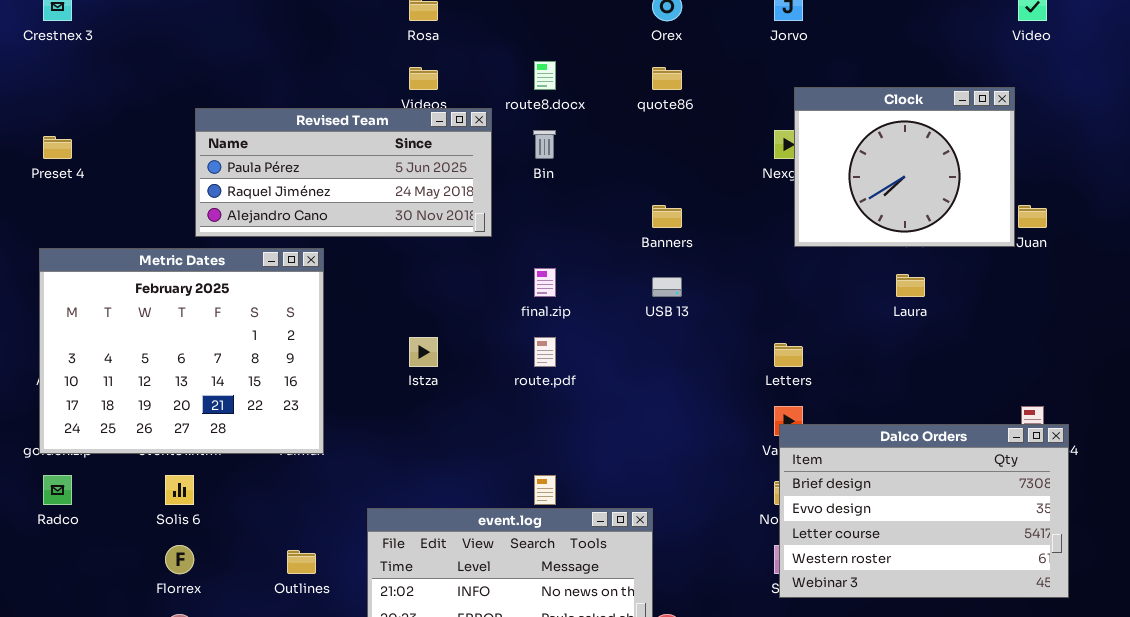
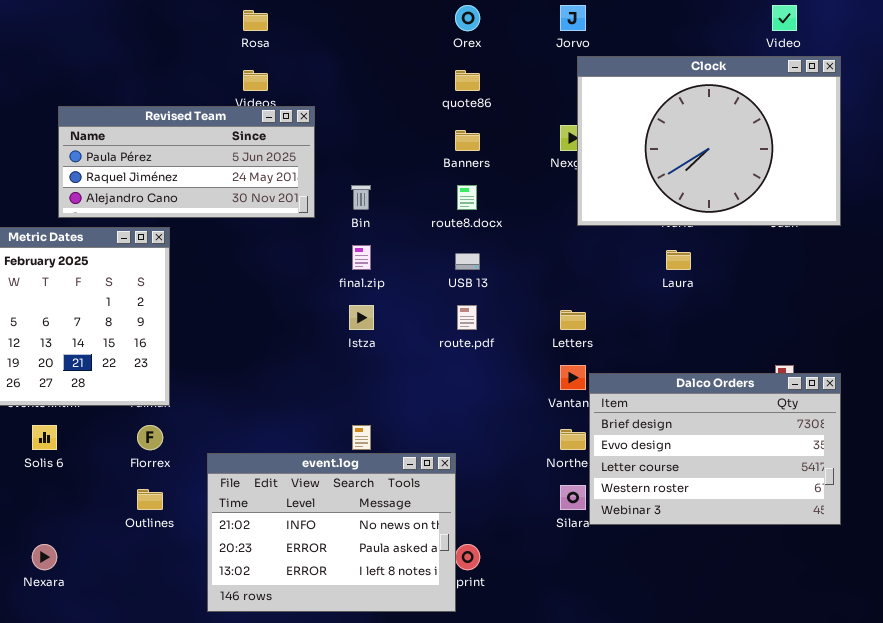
route8.docx: [534,61,556,90] -> [457,185,477,210], moved
Clock: [794,87,1015,247] -> [577,56,841,226], resized
Bin: [533,130,556,159] -> [351,185,371,210], moved
Banners: [652,205,682,228] -> [455,130,480,151], moved
Istza: [409,337,438,367] -> [349,305,374,330], moved
route.pdf: [534,337,556,367] -> [457,305,477,330], moved
Dalco Orders: [779,424,1069,598] -> [589,373,841,525], moved
Florrex: [165,545,194,574] -> [137,425,163,450], moved

